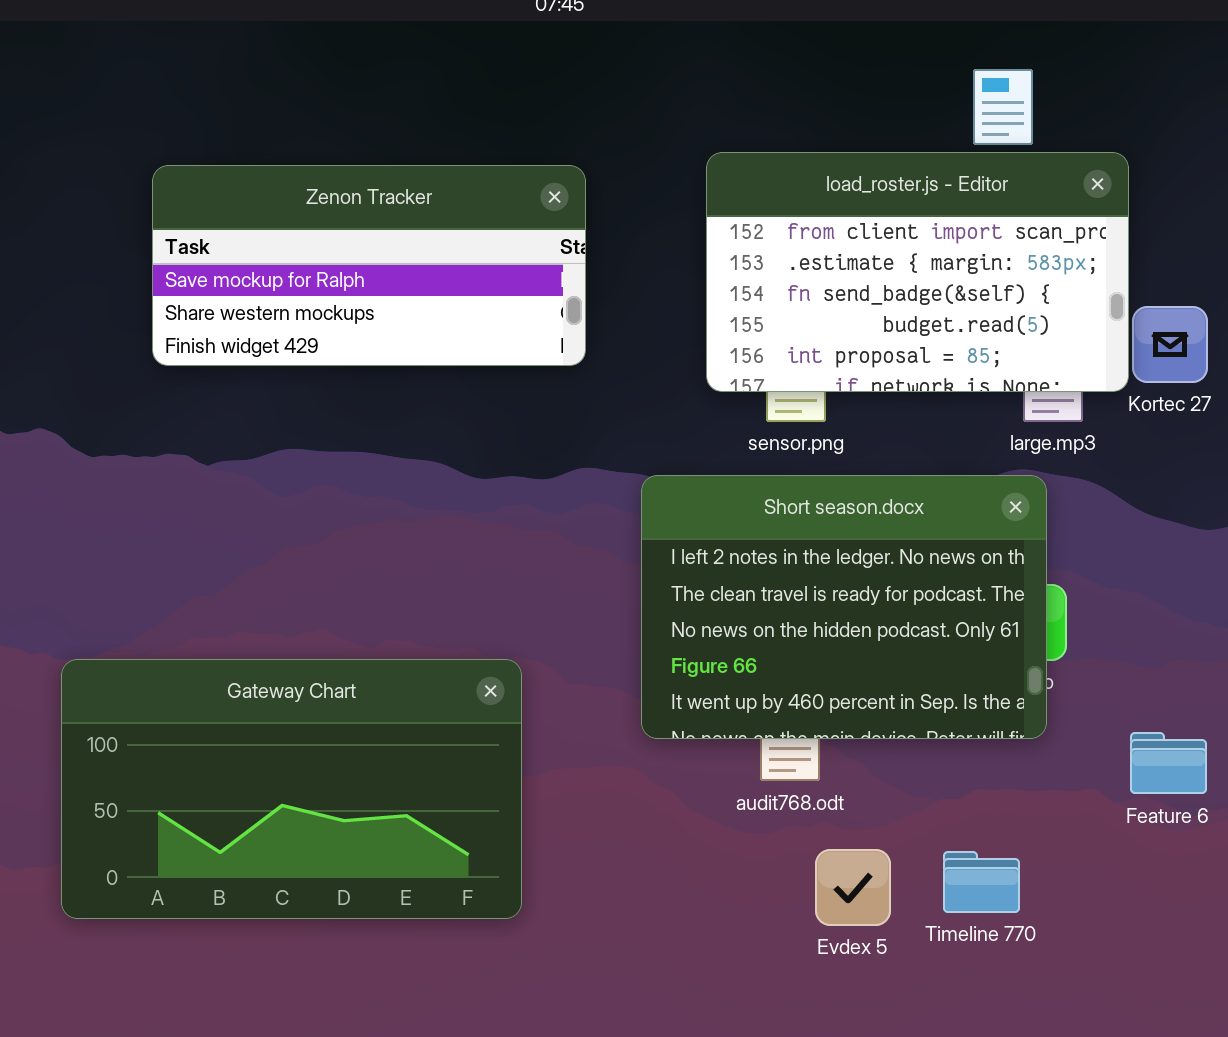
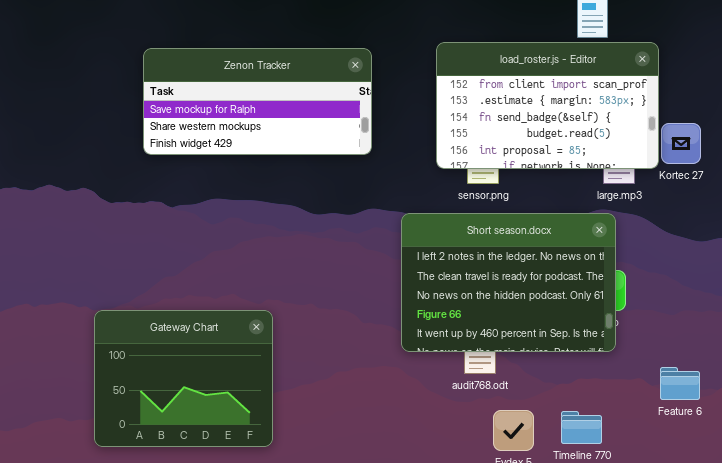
Gateway Chart: [61,659,522,919] -> [94,310,273,447], resized
Feature 6: [1130,732,1207,794] -> [660,367,700,400], moved

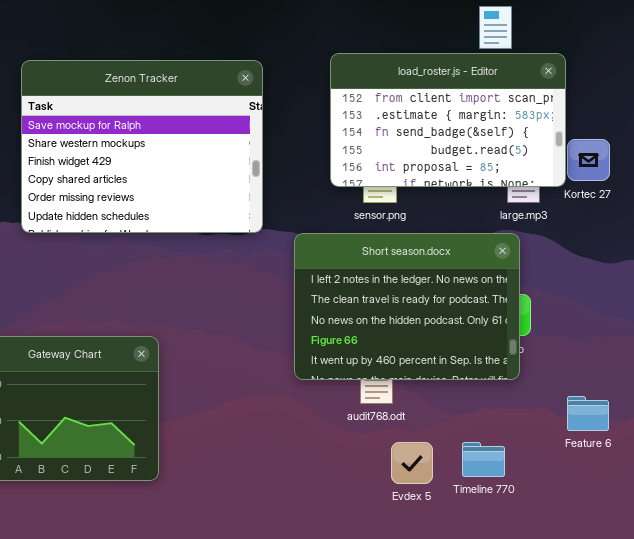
Zenon Tracker: [143,48,372,155] -> [21,60,263,233], resized

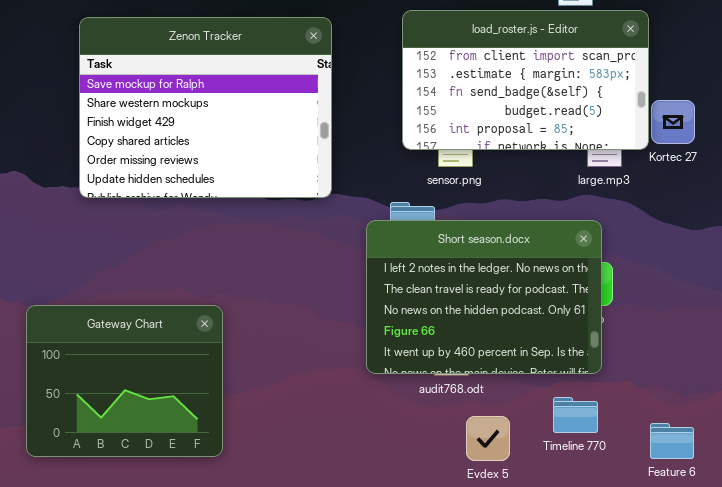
Short season.docx: [294,233,520,380] -> [366,220,602,374], moved
Feature 6: [567,396,609,431] -> [650,423,694,459], moved
Timeline 770: [462,442,505,477] -> [553,397,598,433], moved

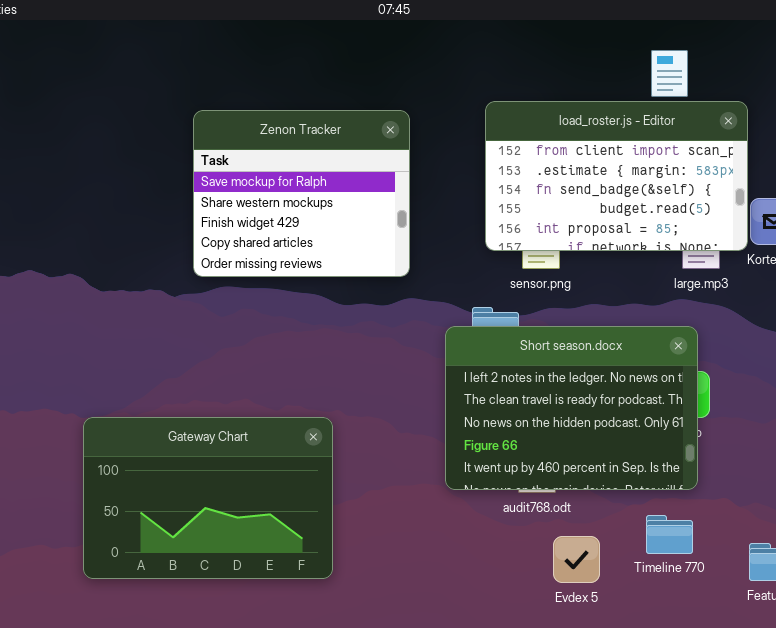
Zenon Tracker: [79,17,332,198] -> [193,110,410,277], resized
Gateway Chart: [26,305,223,457] -> [83,417,333,579], resized

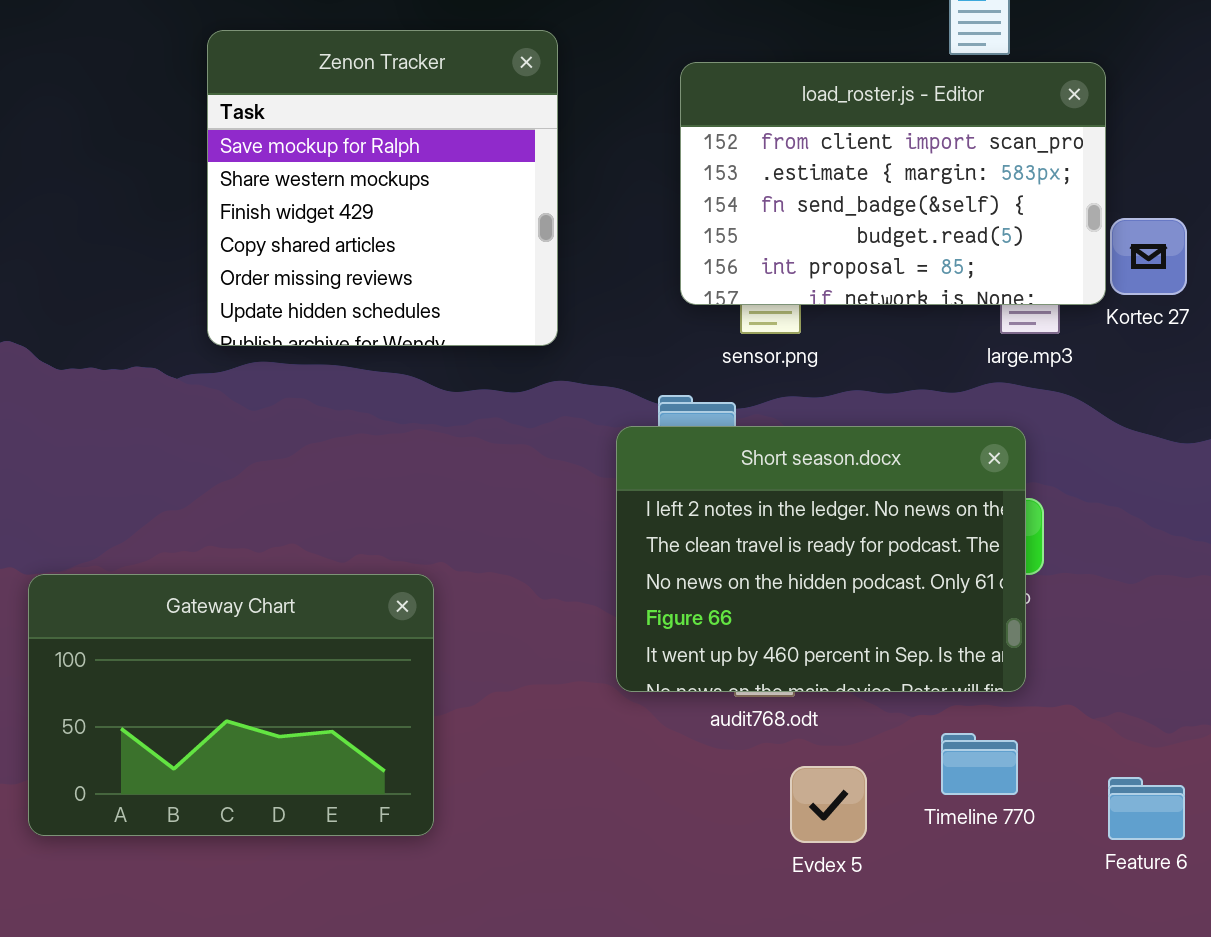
Zenon Tracker: [193,110,410,277] -> [207,30,558,346], resized

